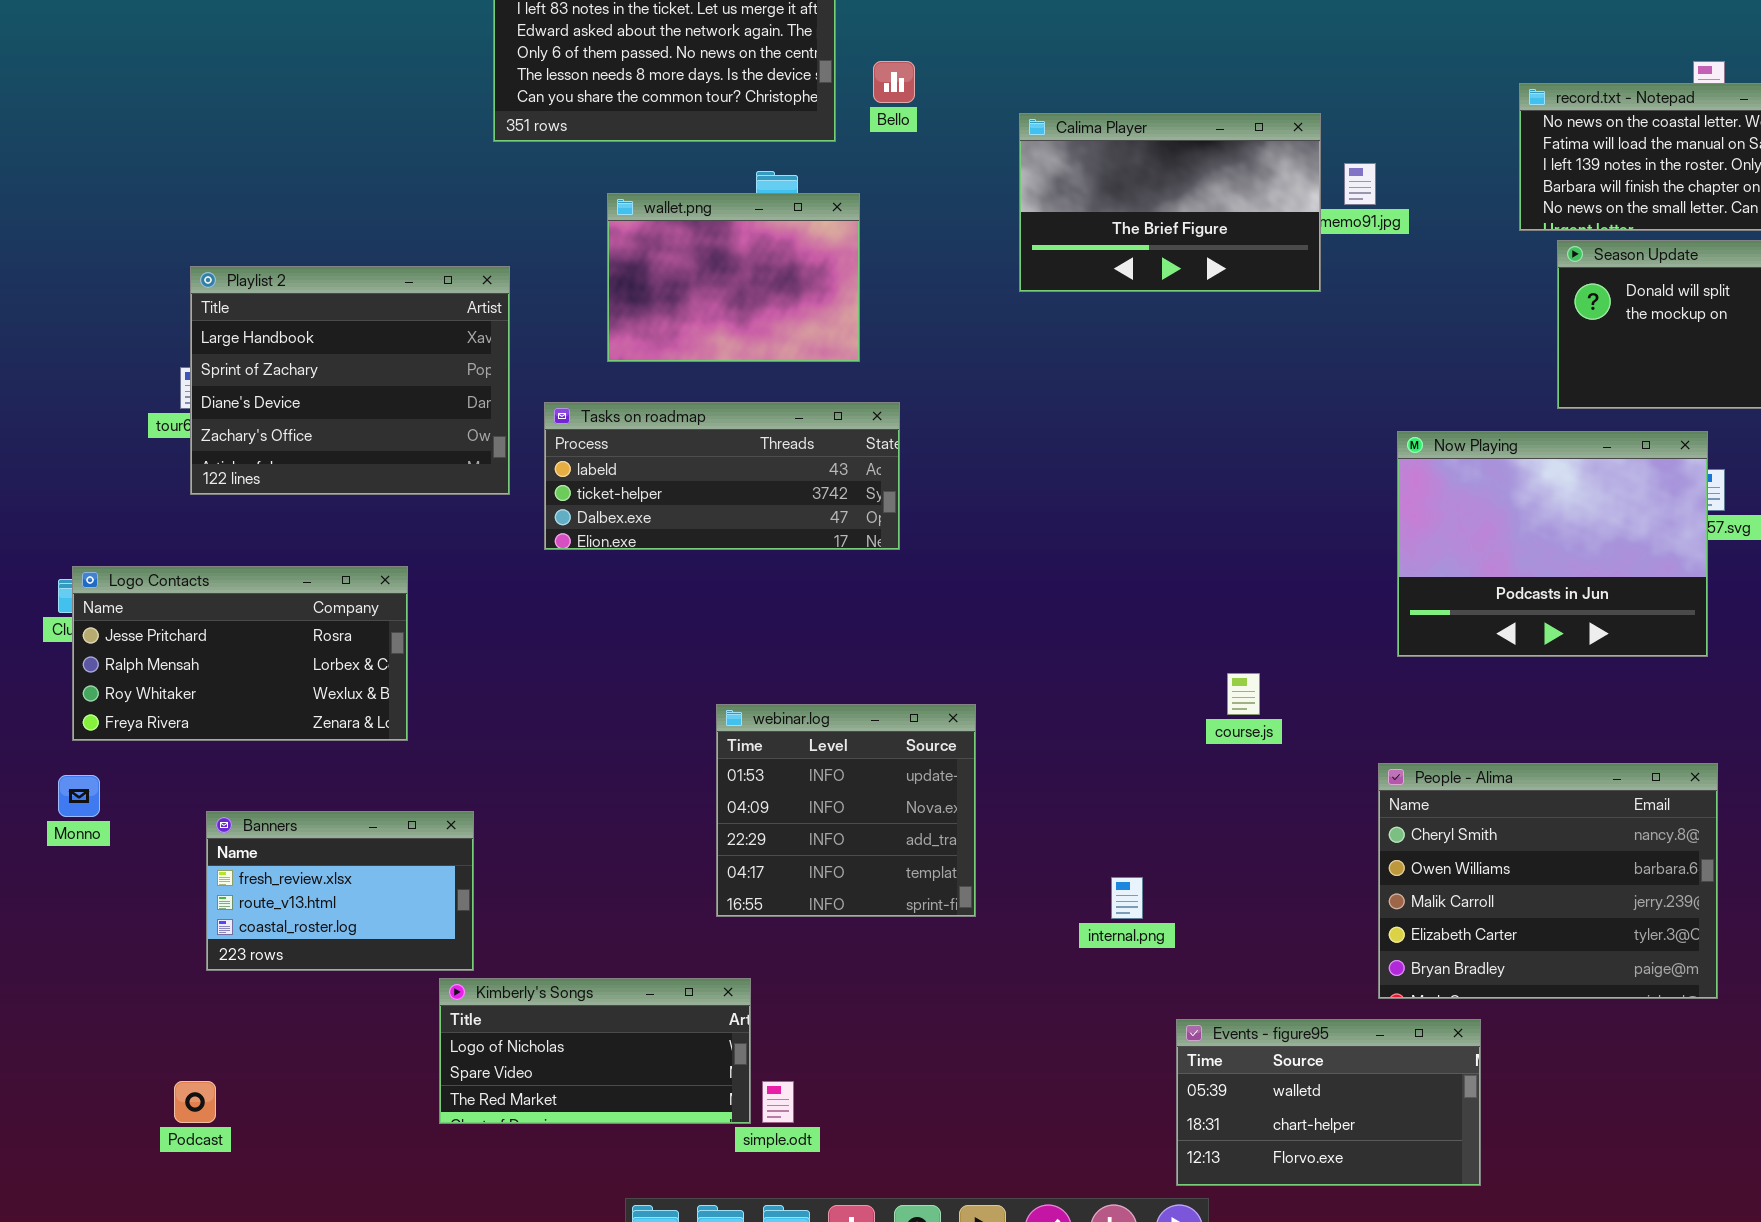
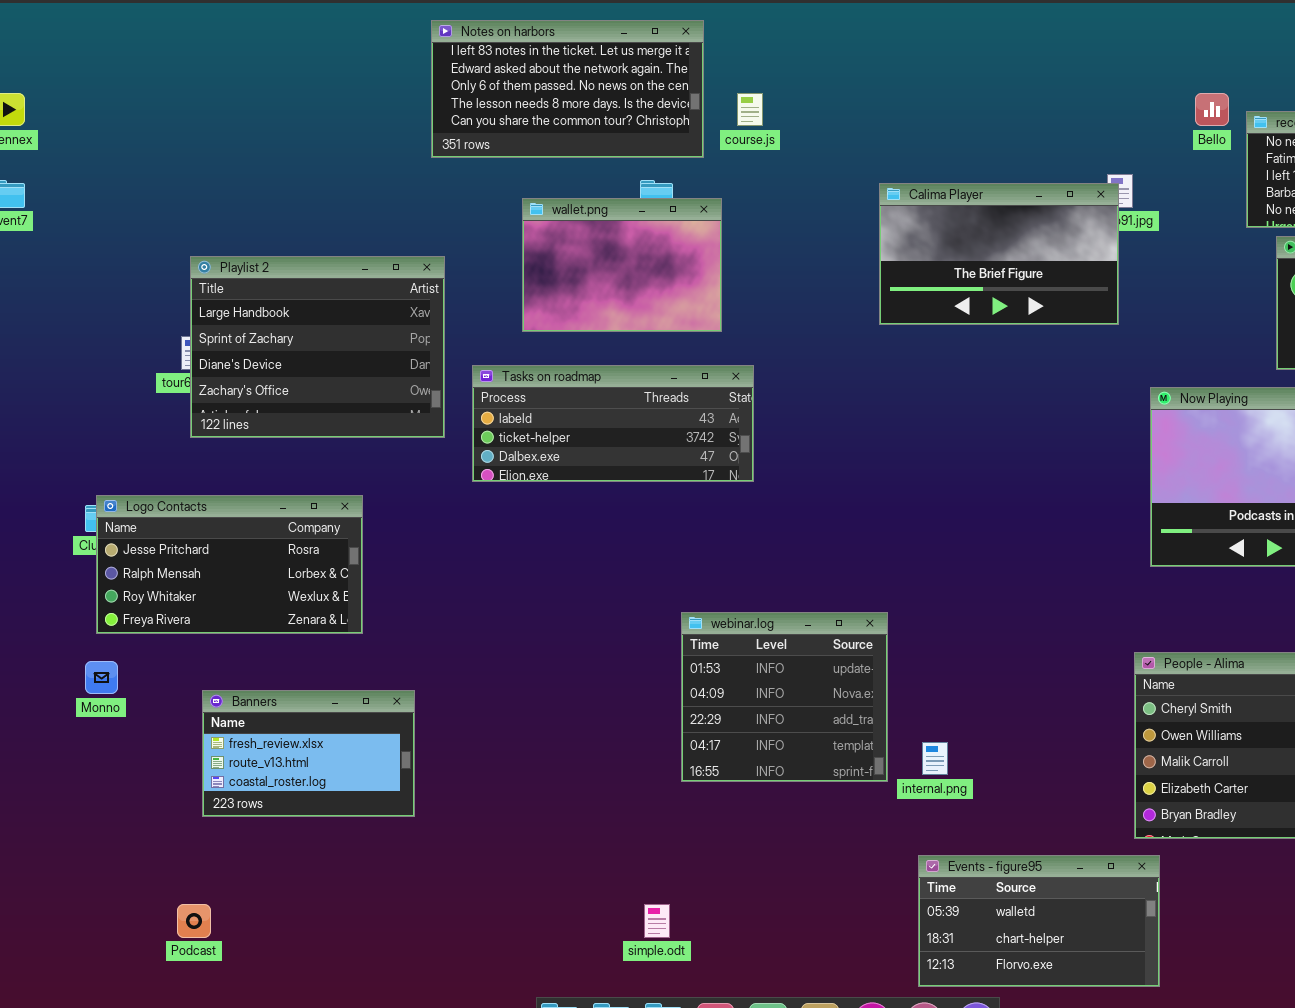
Bello: [873,61,915,103] -> [1195,93,1229,126], moved
Calima Player: [1019,113,1321,292] -> [879,183,1119,325], moved
course.js: [1227,673,1260,715] -> [737,93,763,126], moved
webinar.log: [716,704,976,917] -> [681,612,888,782], moved
Kimberly's Songs: [439,978,751,1124] -> none, closed
Events - figure95: [1176,1019,1481,1186] -> [918,855,1160,987], moved

